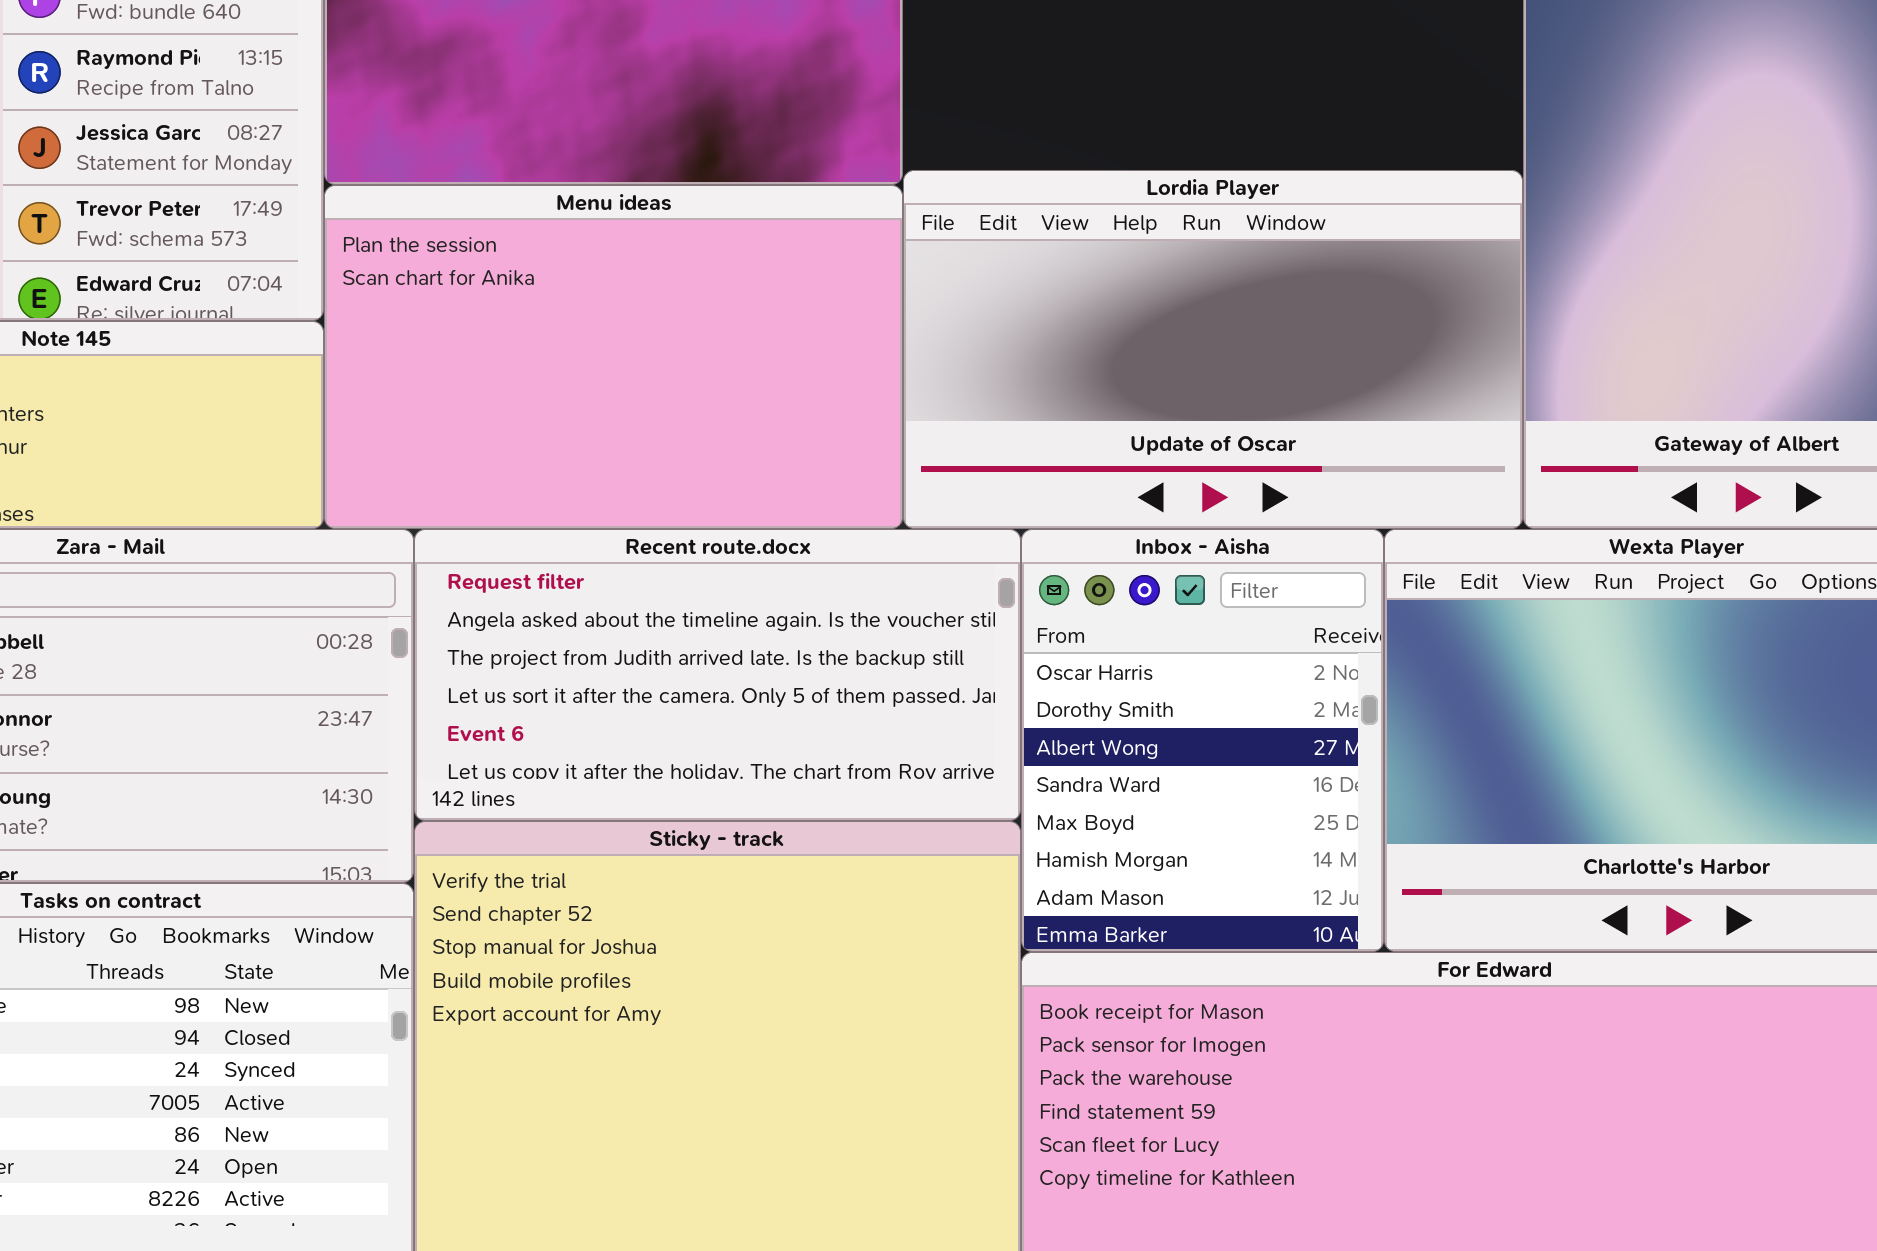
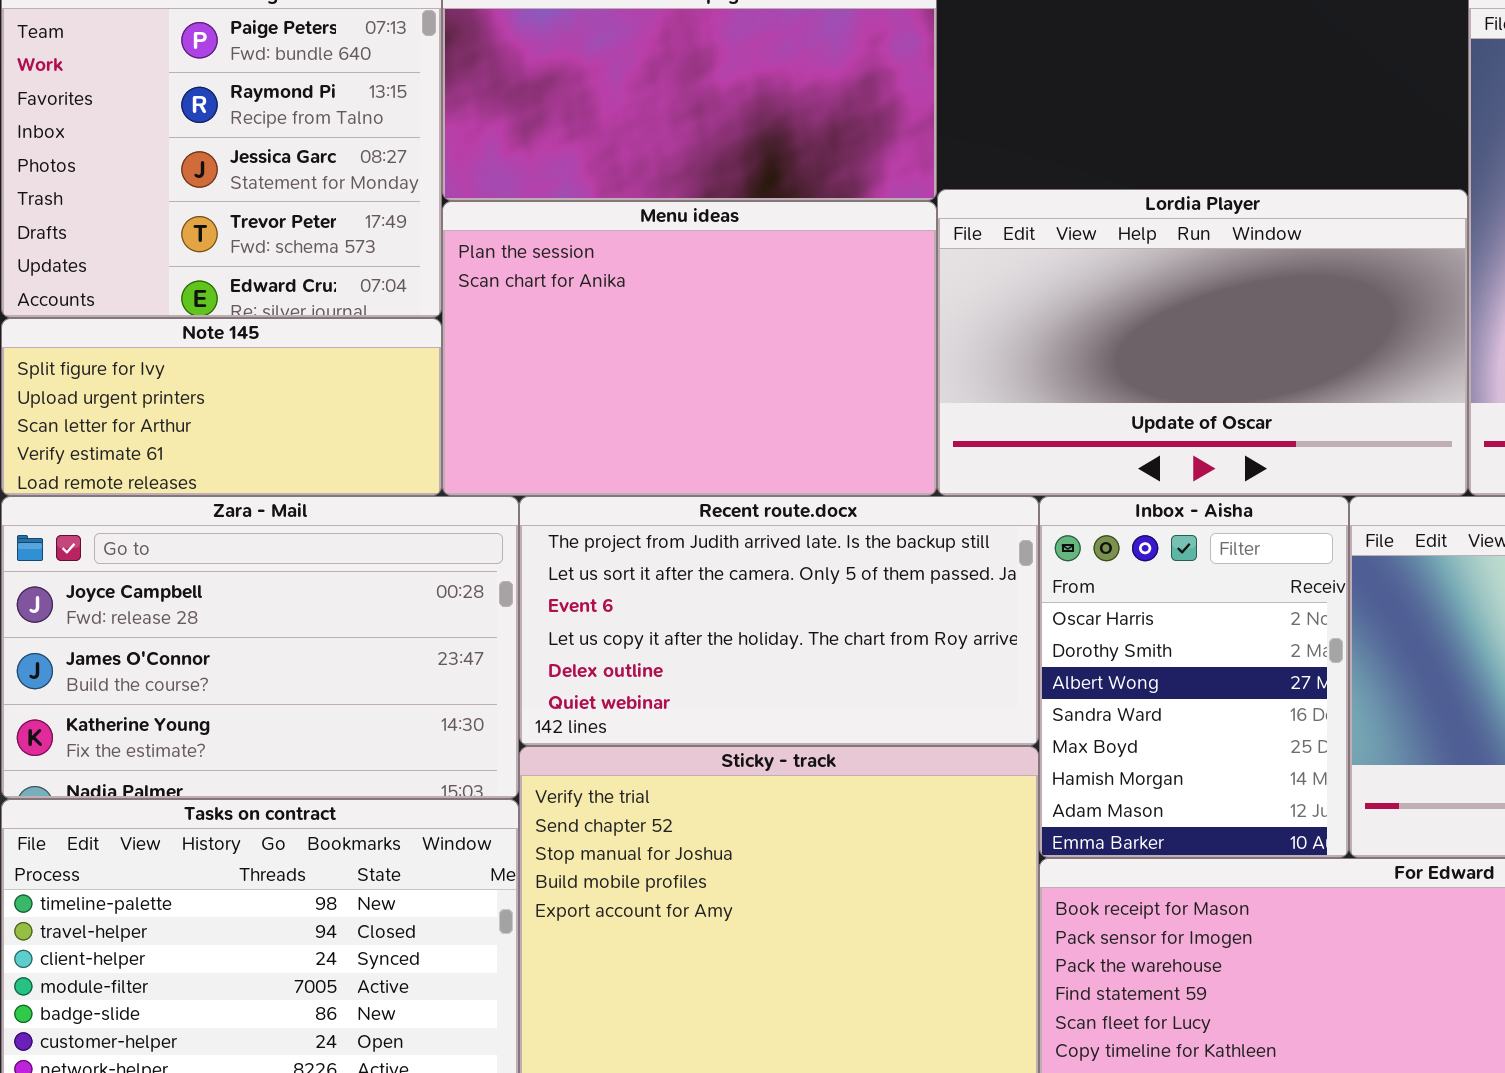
Recent route.docx: [414,529,1021,821] -> [519,496,1039,746], scrolled down 2 rows

